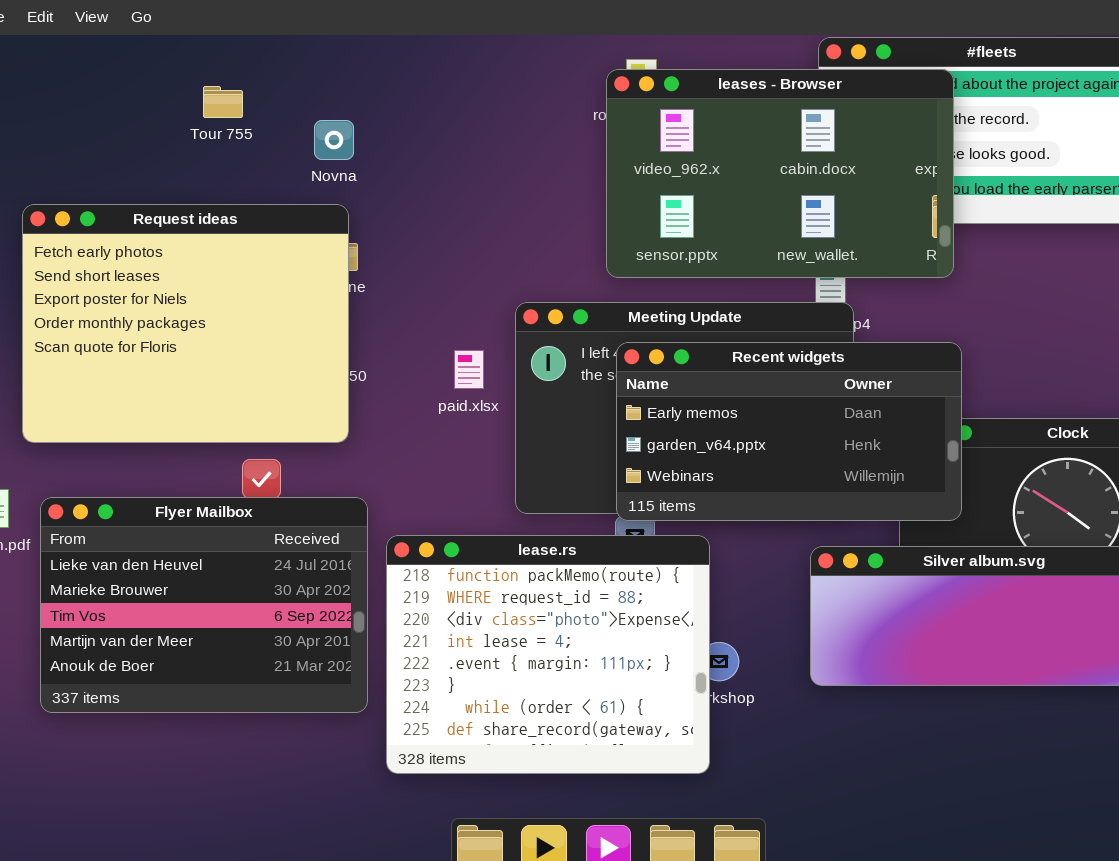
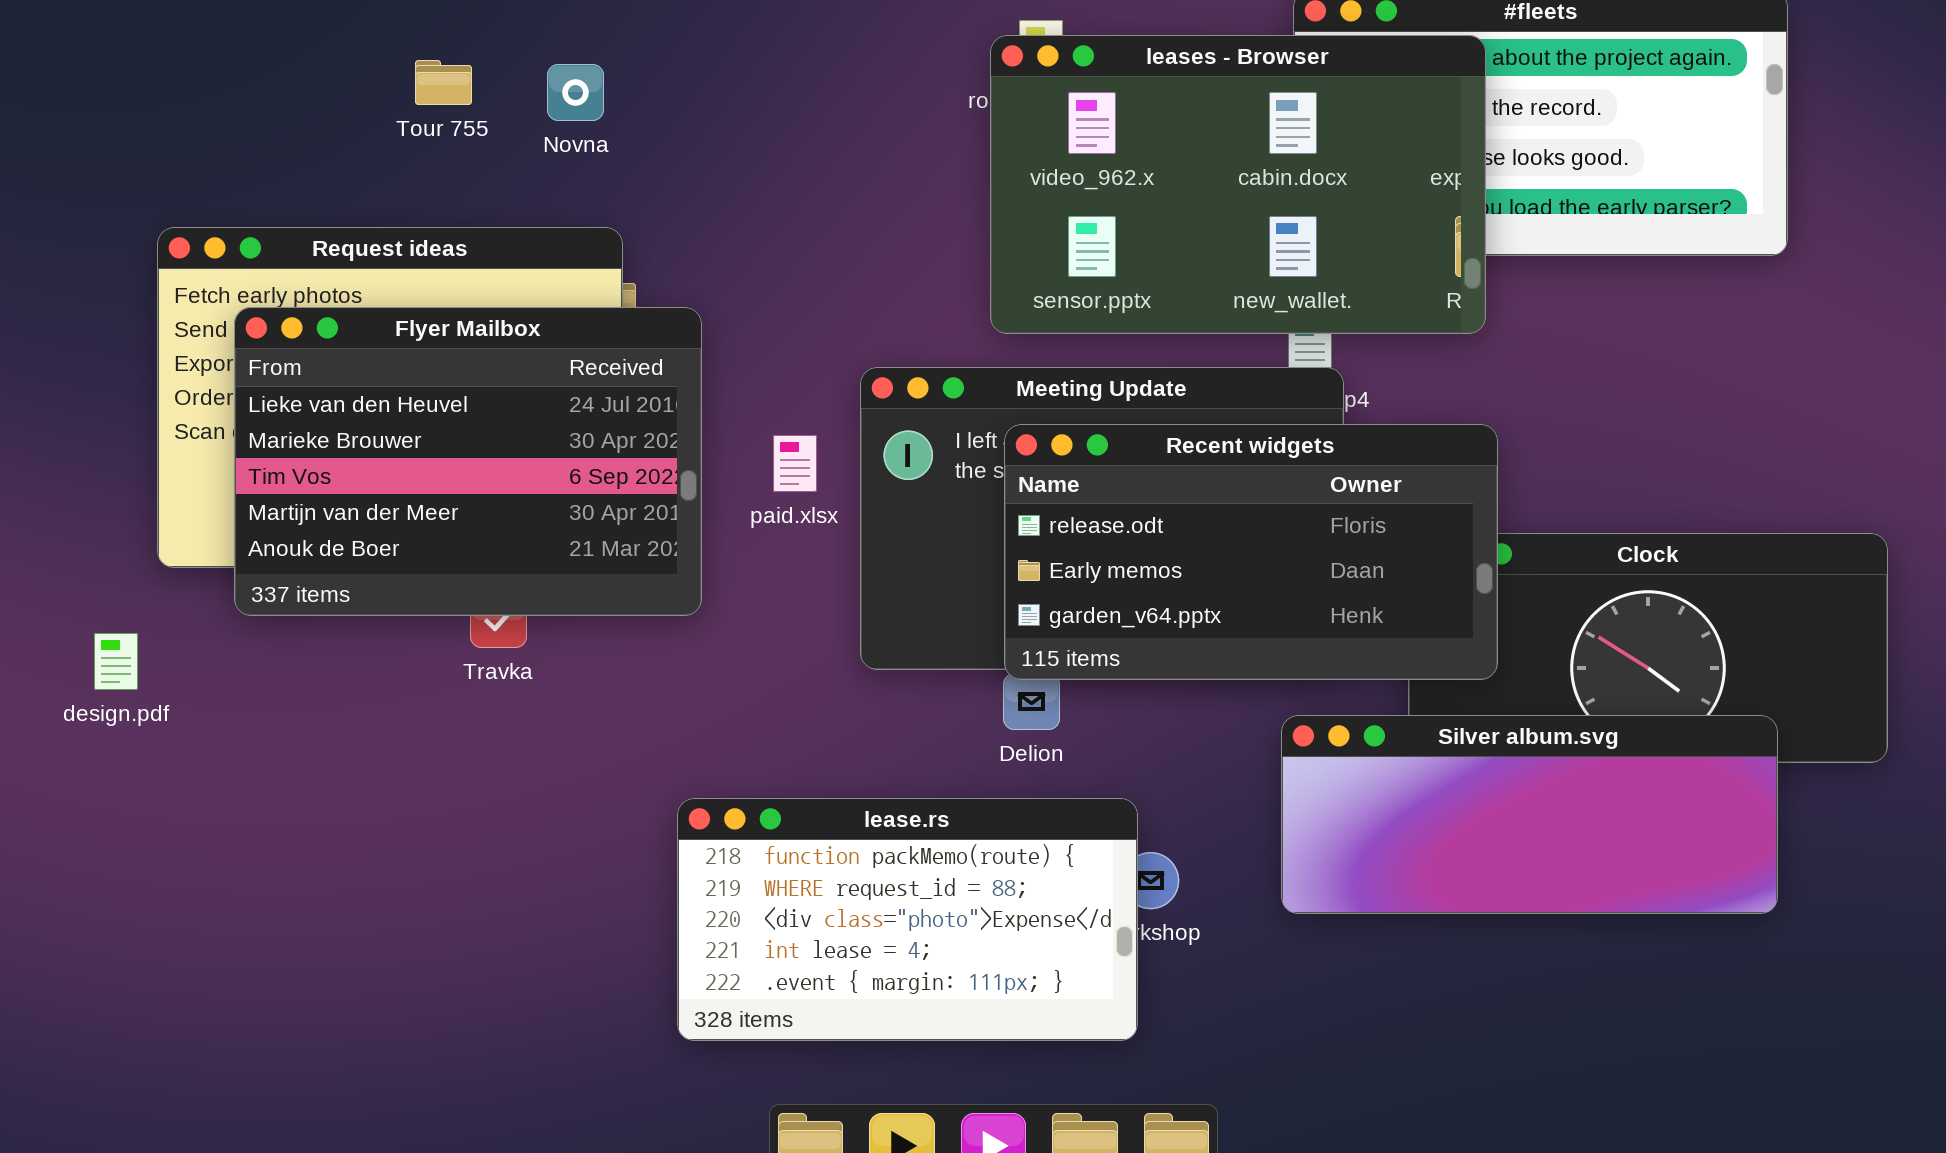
Novna: [314,120,354,160] -> [547,64,604,121], moved
Recent widgets: [616,342,962,521] -> [1004,424,1498,680], scrolled up 1 row
Flyer Mailbox: [40,497,368,713] -> [234,307,702,616], moved
lease.rs: [386,535,710,774] -> [677,798,1138,1041], resized

